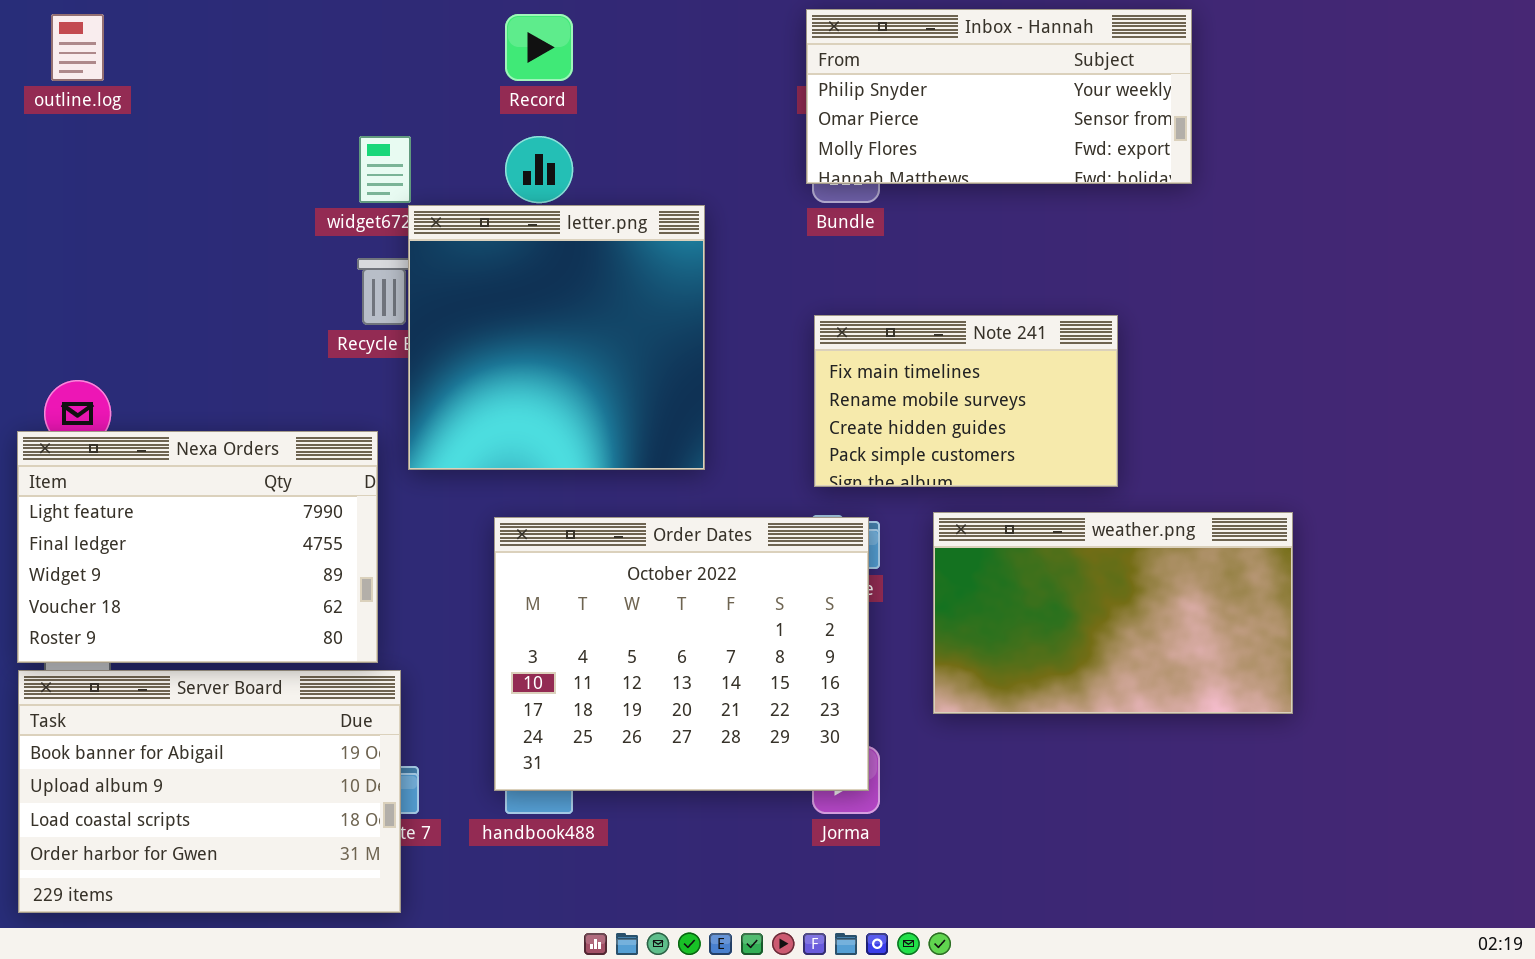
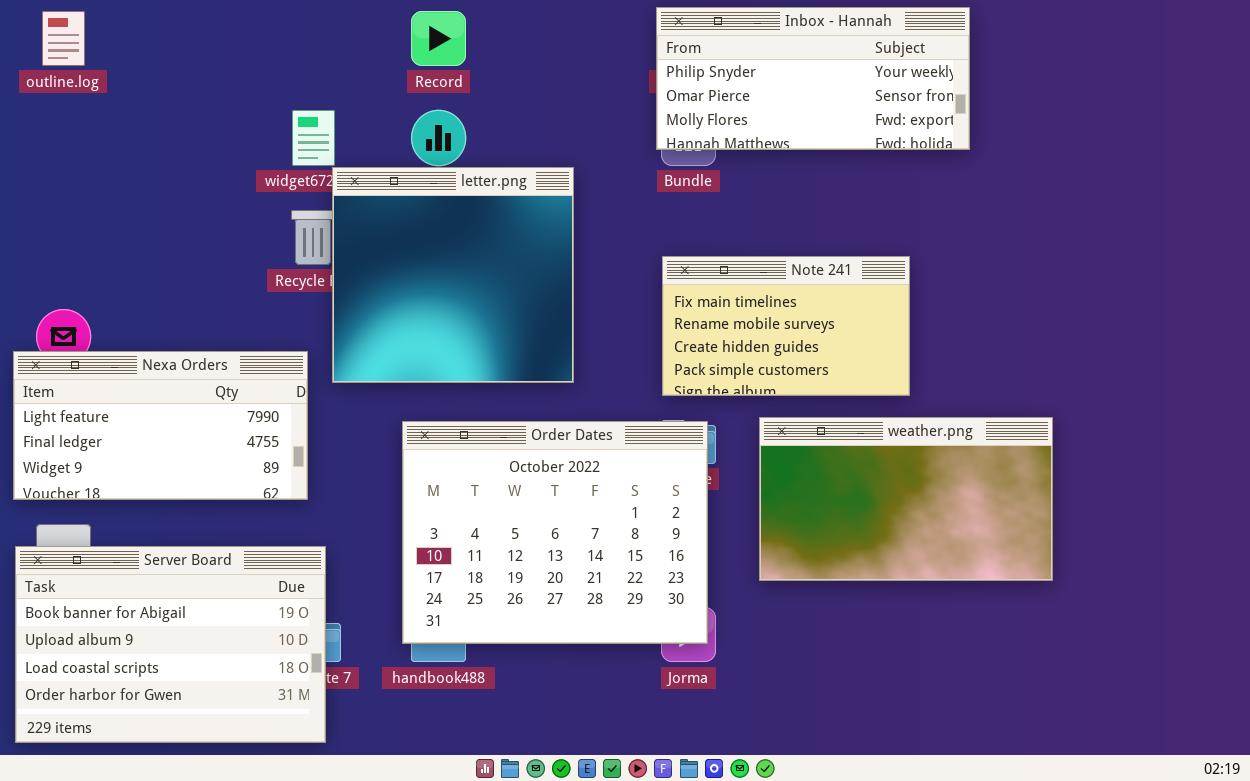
Nexa Orders: [17,431,378,663] -> [13,351,308,500], resized

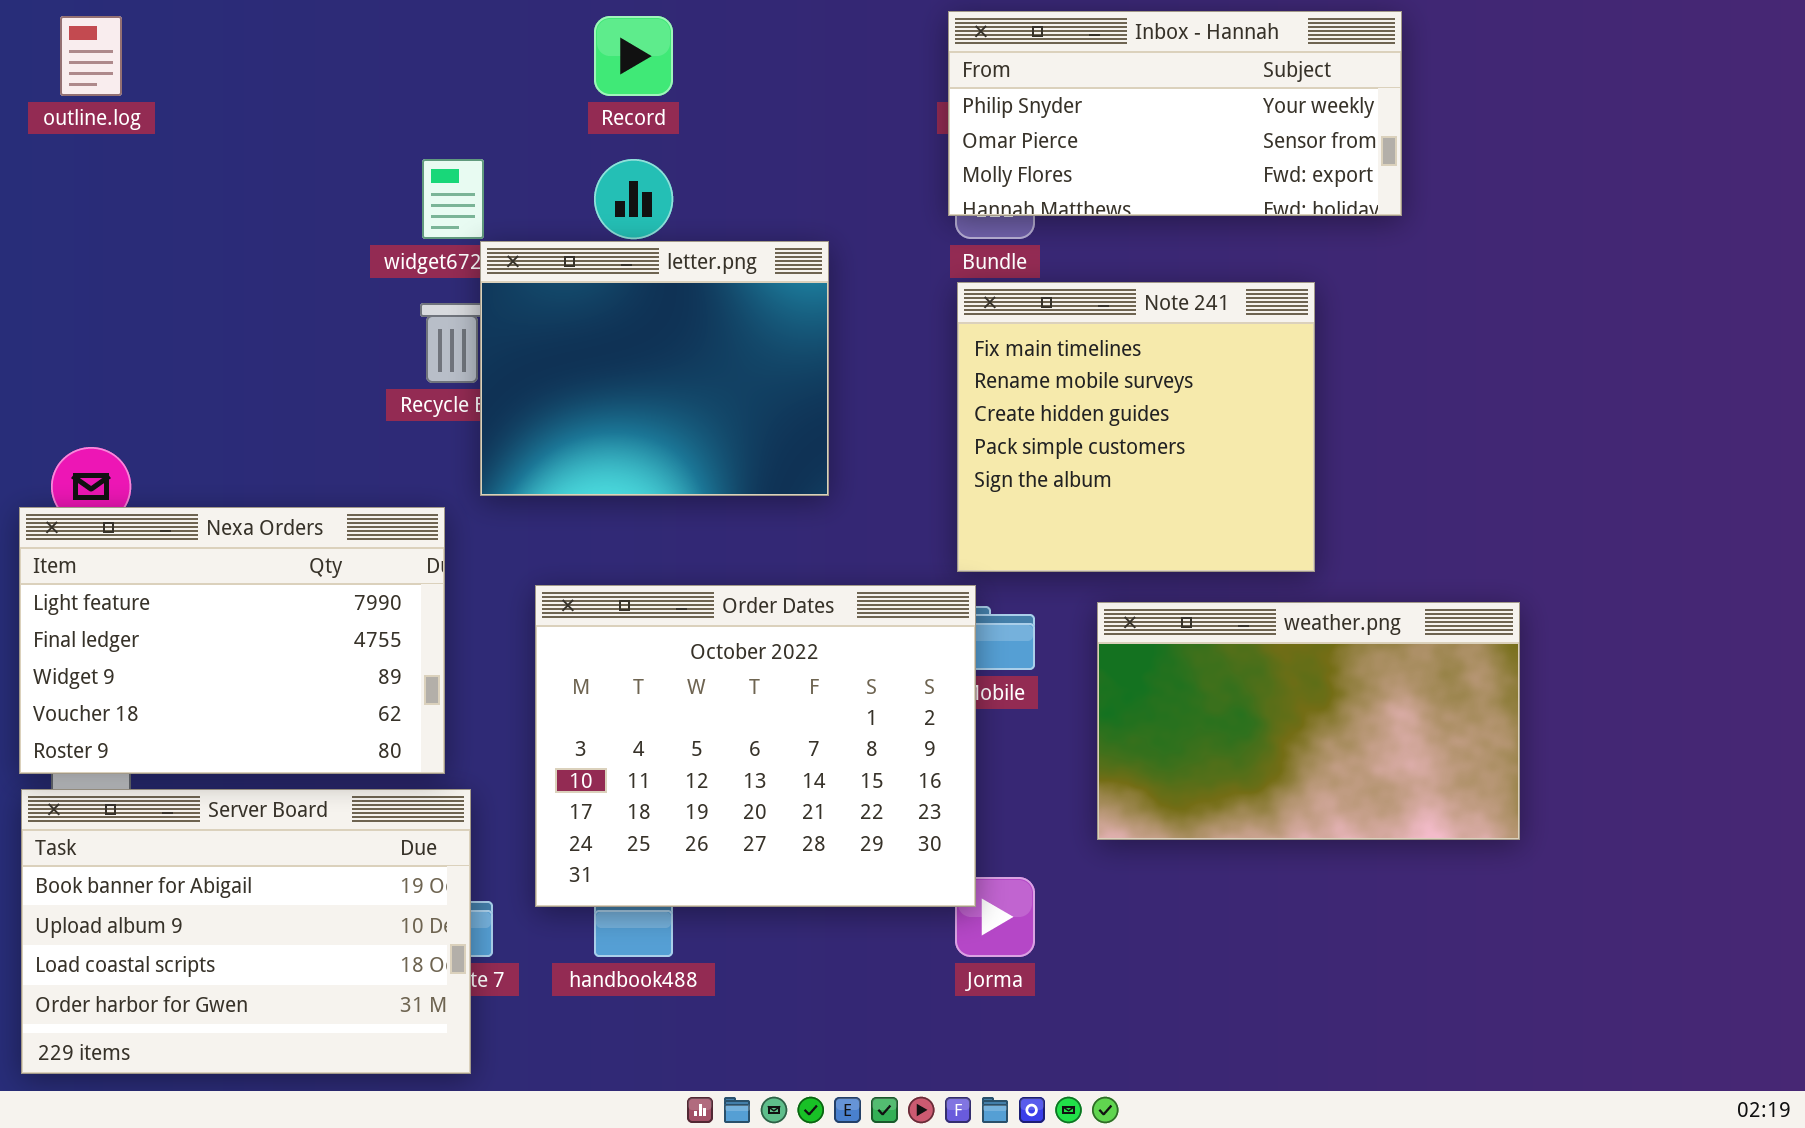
letter.png: [332,167,574,383] -> [480,241,829,496], resized
Note 241: [662,256,910,396] -> [957,282,1315,572], resized
Nexa Orders: [13,351,308,500] -> [19,507,445,774], resized
Order Dates: [402,421,708,644] -> [535,585,976,907], moved

